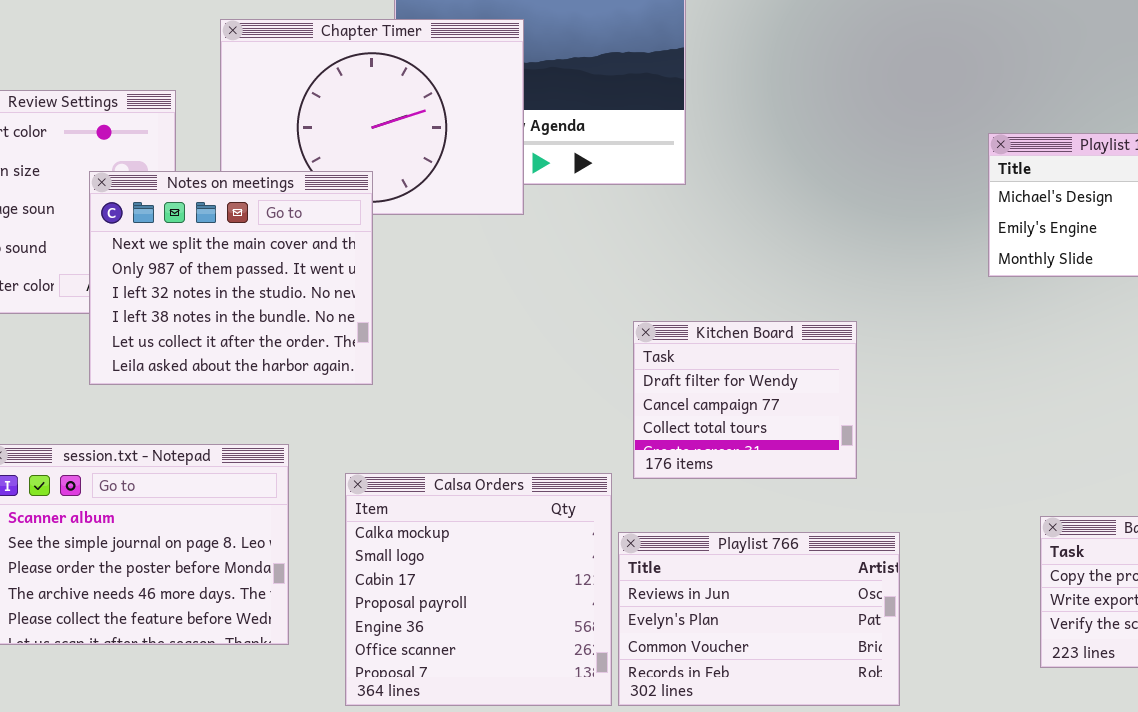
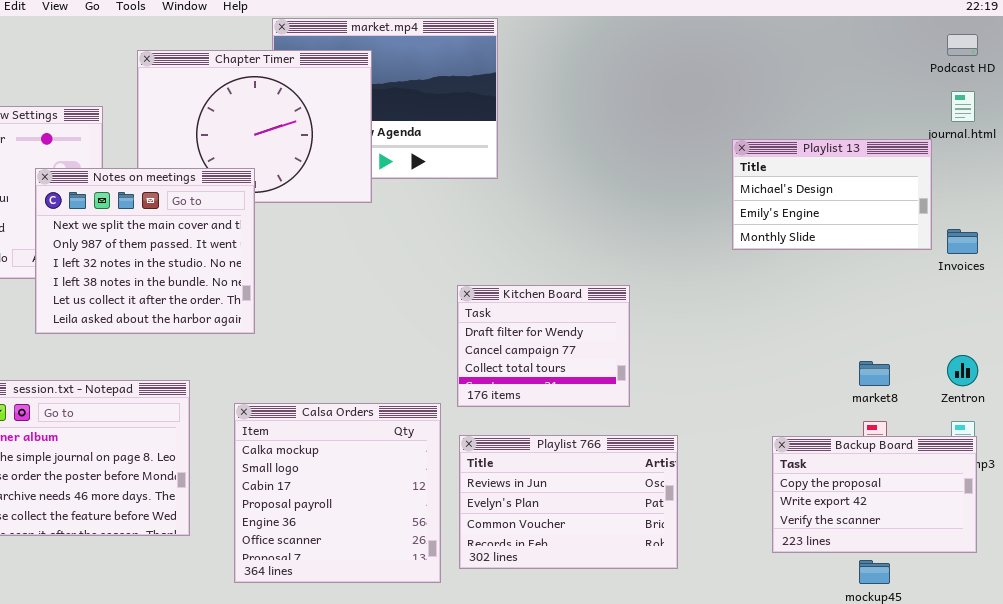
Playlist 766: [618,532,900,706] -> [459,435,678,569], moved

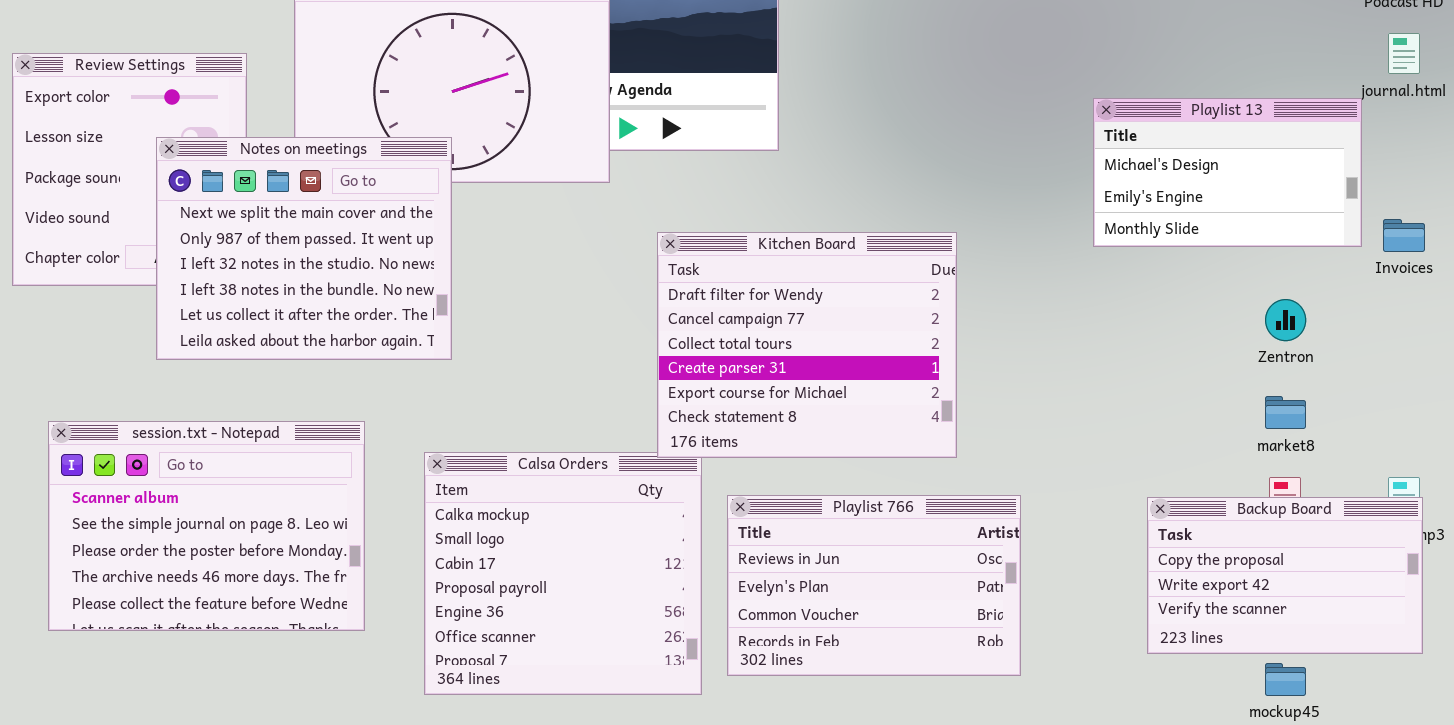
Kitchen Board: [457,285,630,407] -> [657,232,957,458], resized
Zentron: [947,355,978,386] -> [1265,299,1306,341], moved

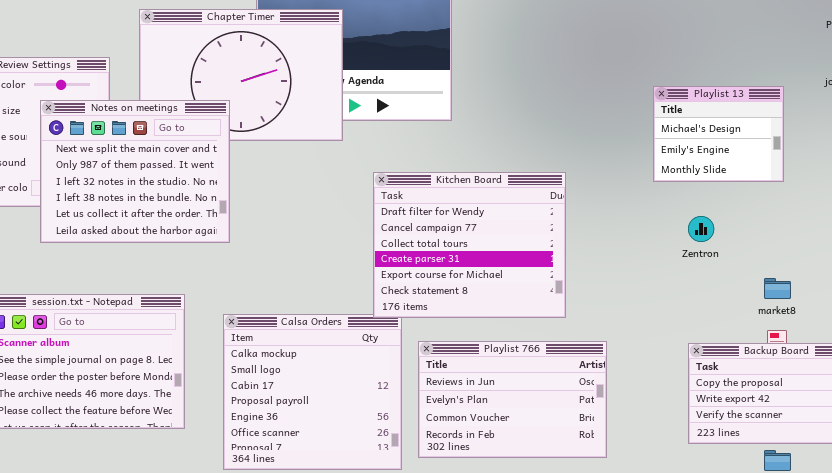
Playlist 13: [1093,98,1362,247] -> [653,86,784,182], resized
Notes on meetings: [156,137,452,360] -> [40,100,230,243], moved
Zentron: [1265,299,1306,341] -> [688,216,714,242], moved

